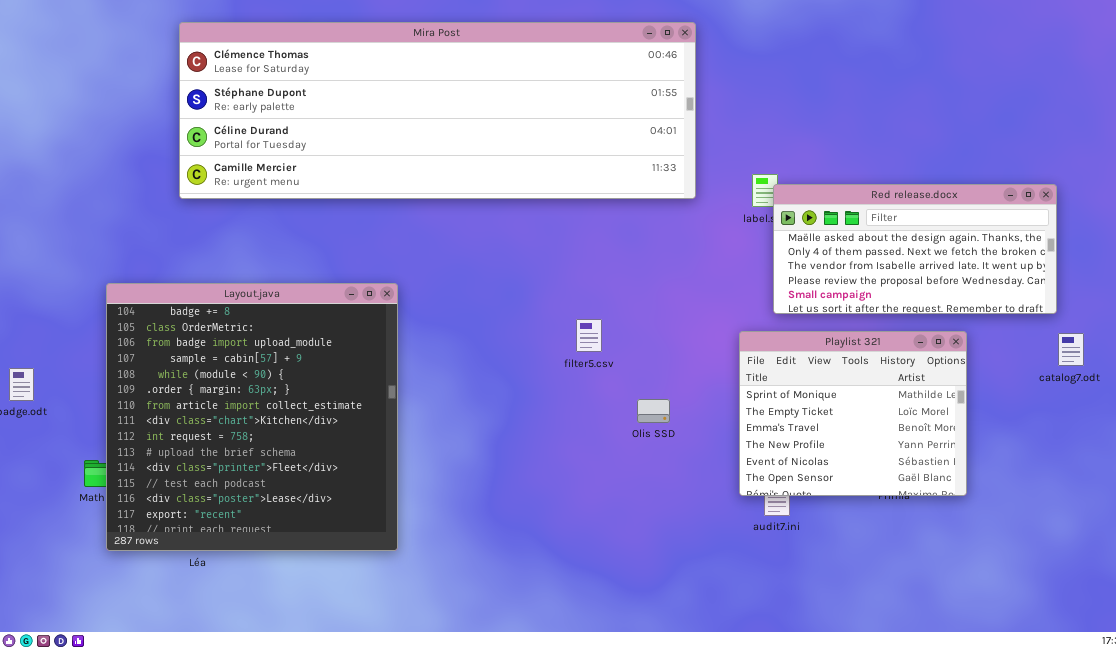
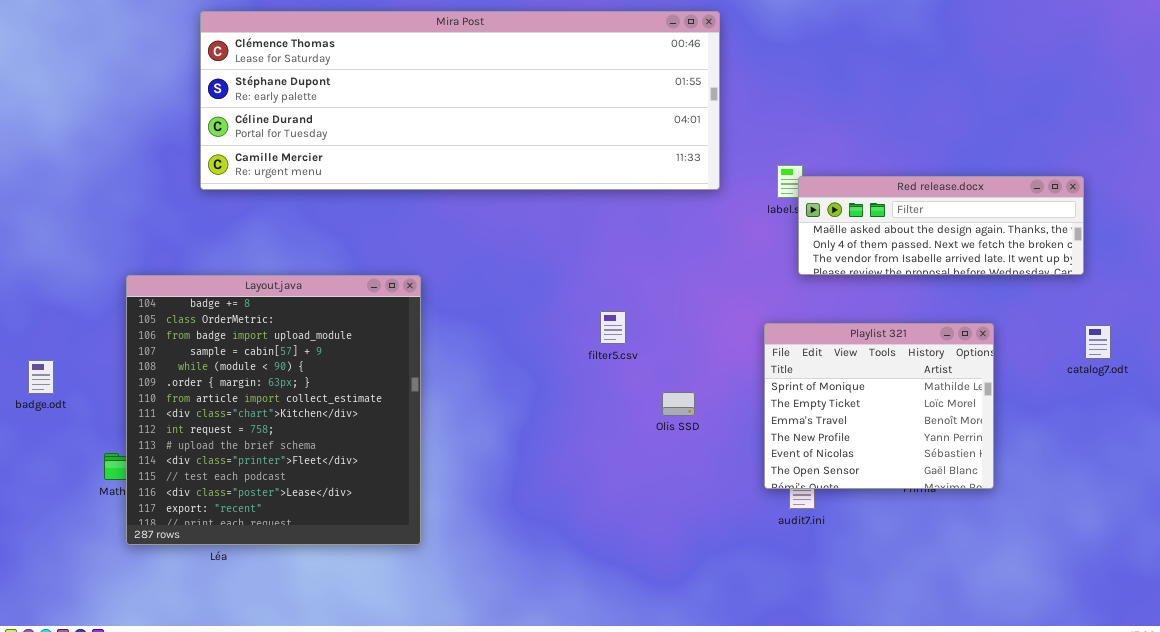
Red release.docx: [773,184,1057,314] -> [798,176,1084,275], resized

